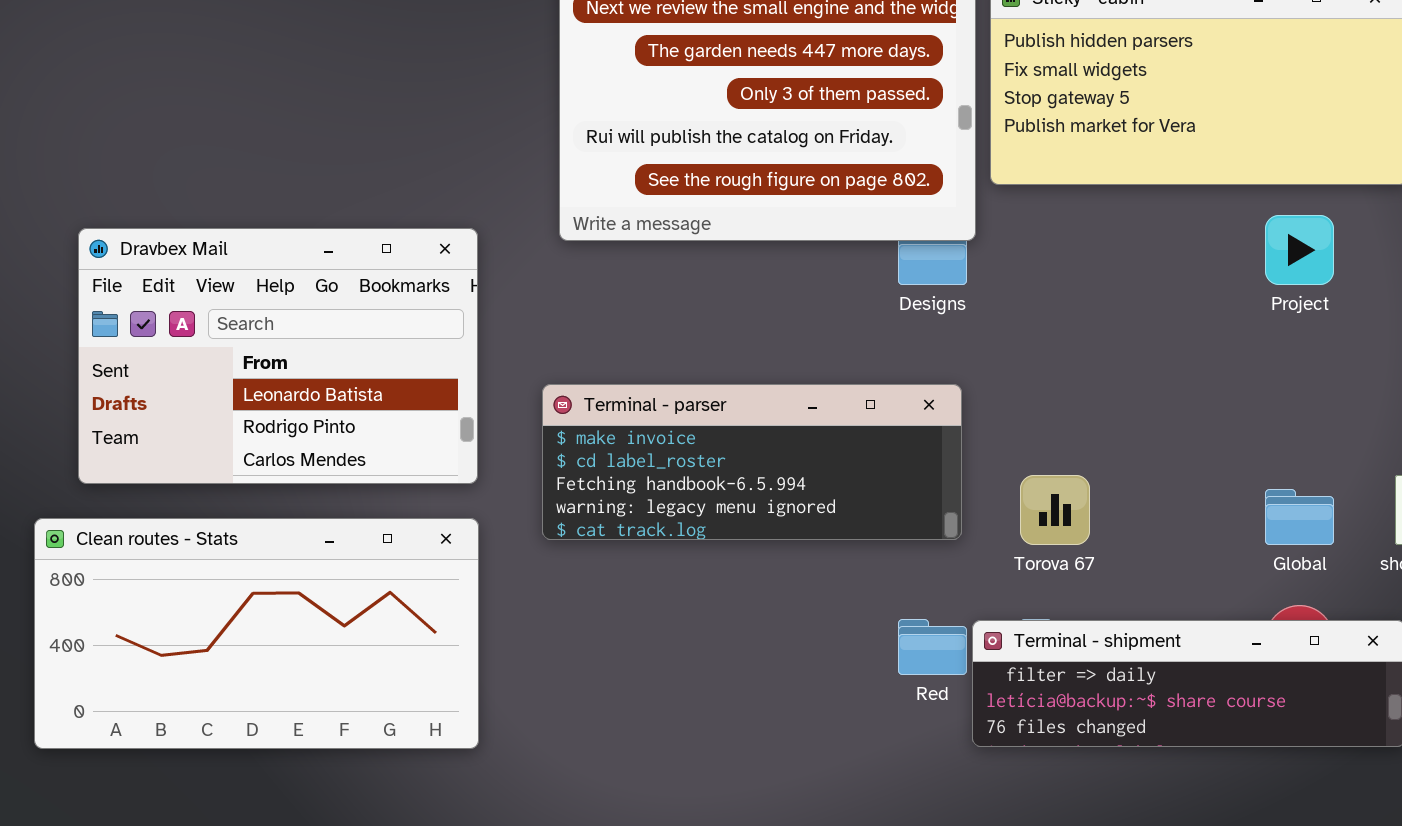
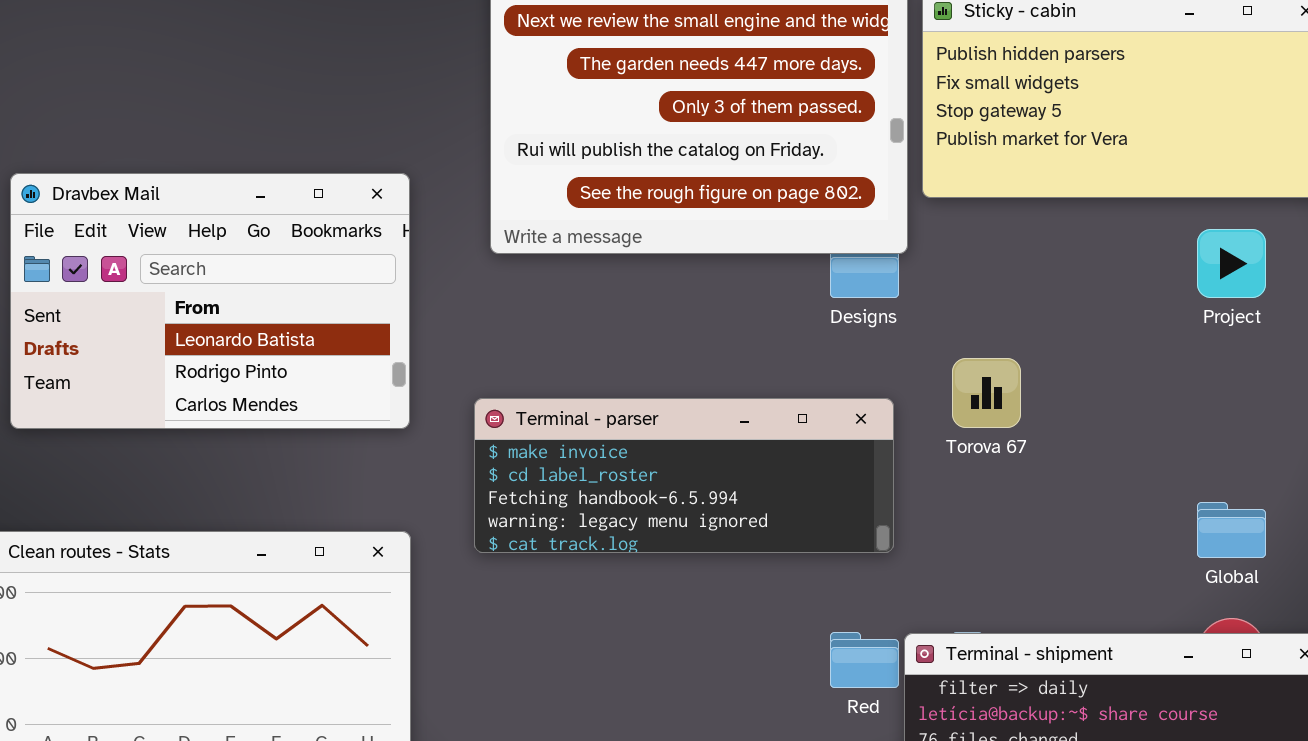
Dravbex Mail: [78,228,478,484] -> [10,173,410,429], moved
Torova 67: [1020,475,1090,545] -> [952,358,1021,428], moved

